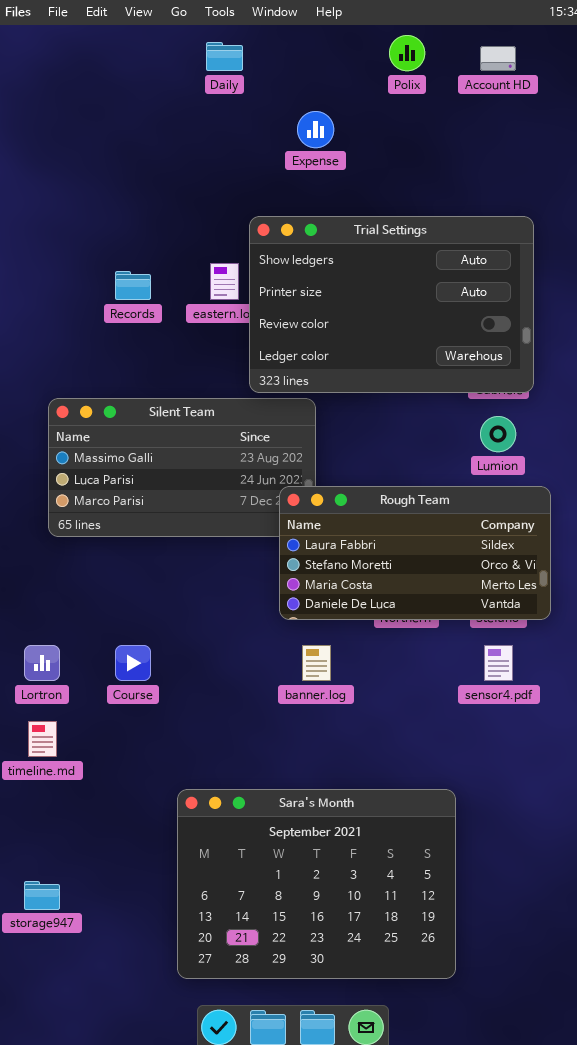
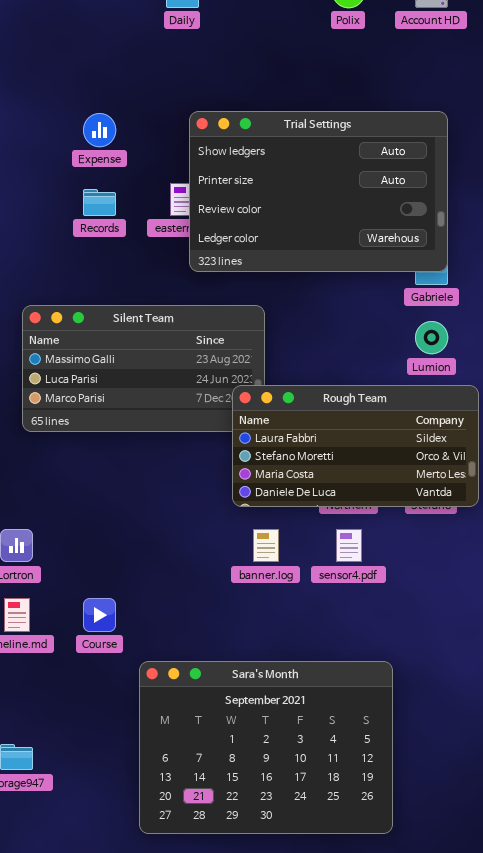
Expense: [297,111,334,148] -> [83,113,116,147], moved
Trial Settings: [249,216,534,393] -> [189,111,448,272], moved
Course: [115,645,151,681] -> [83,598,116,632], moved
sensor4.pdf: [484,645,513,681] -> [336,529,362,562], moved

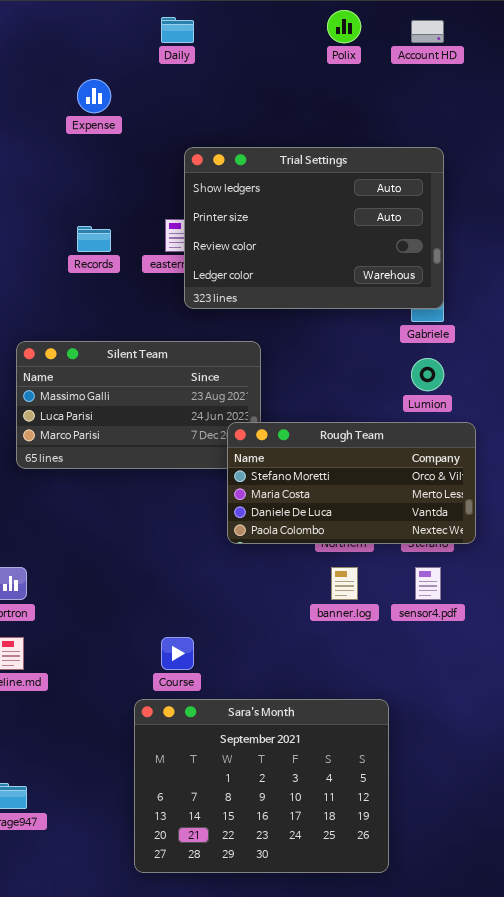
Expense: [83,113,116,147] -> [77,79,111,113], moved
Rough Team: [232,385,479,507] -> [227,422,476,544], scrolled down 1 row
banner.log: [253,529,279,562] -> [331,567,358,600], moved
sensor4.pdf: [336,529,362,562] -> [415,567,441,600], moved
Course: [83,598,116,632] -> [161,637,194,670], moved

